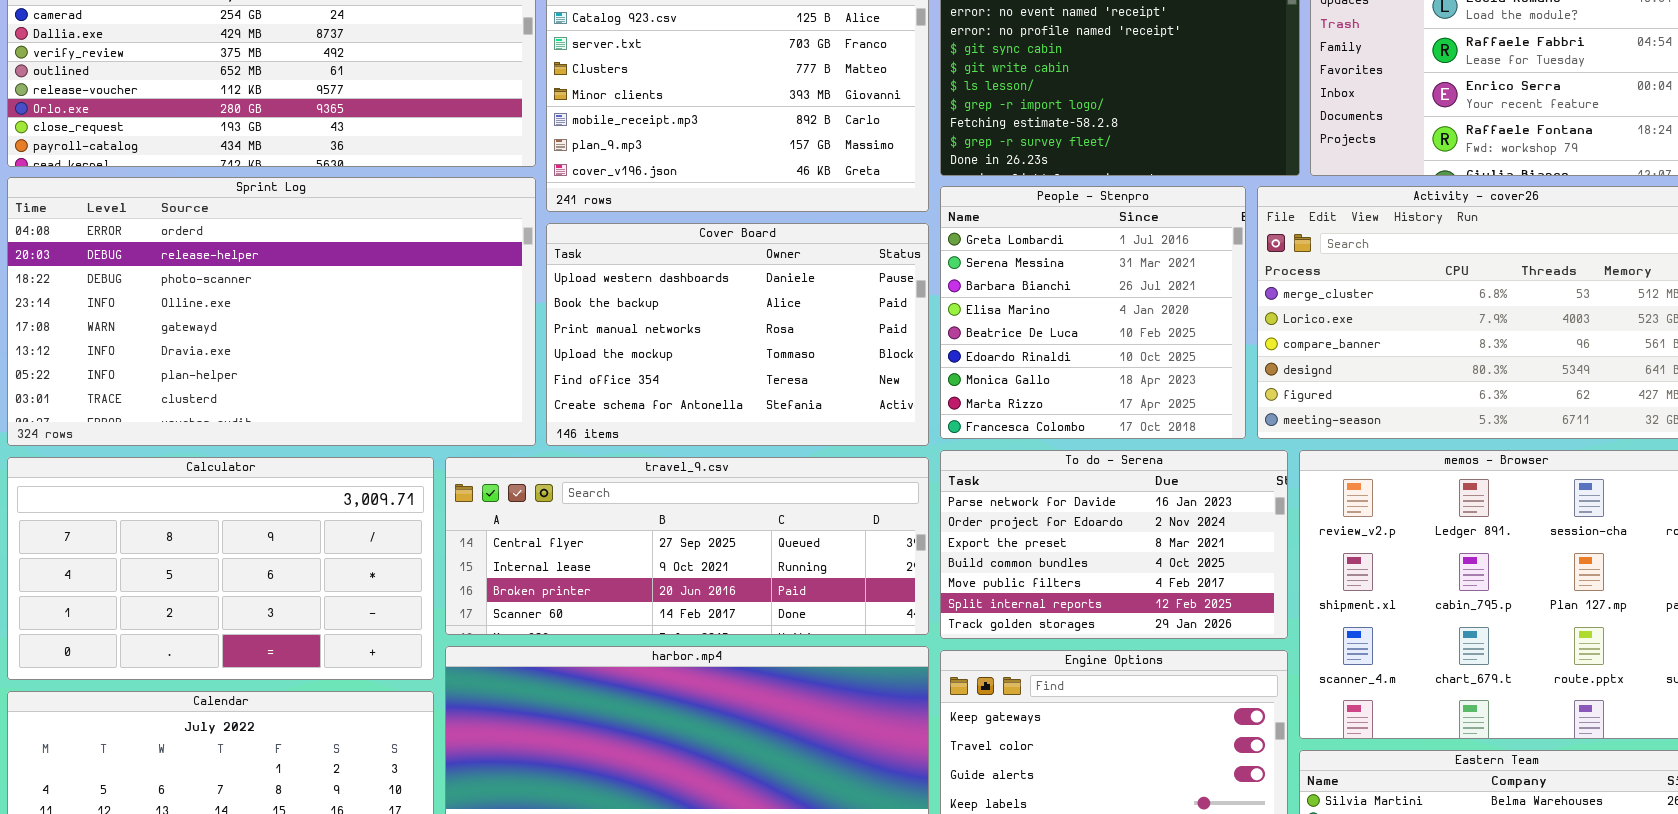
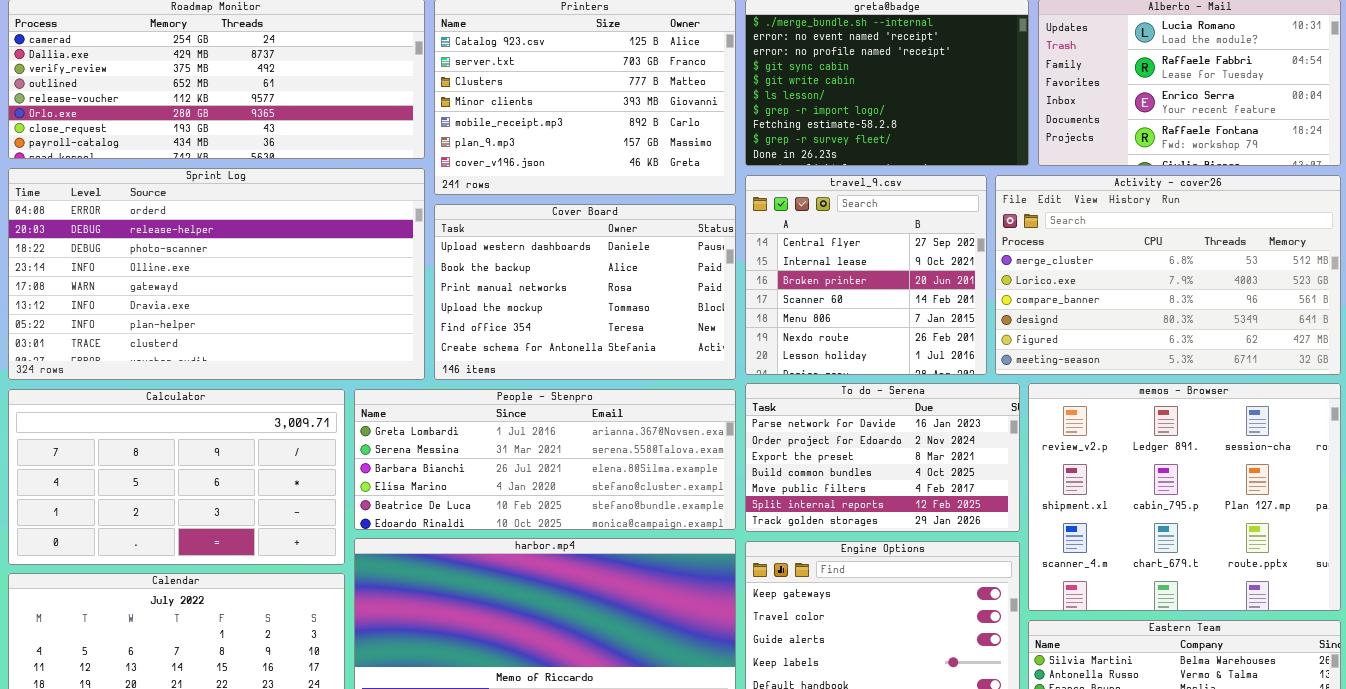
People - Stenpro: [940,186,1246,439] -> [354,389,736,530], moved, resized
travel_9.csv: [445,457,929,635] -> [745,175,987,375], moved, resized

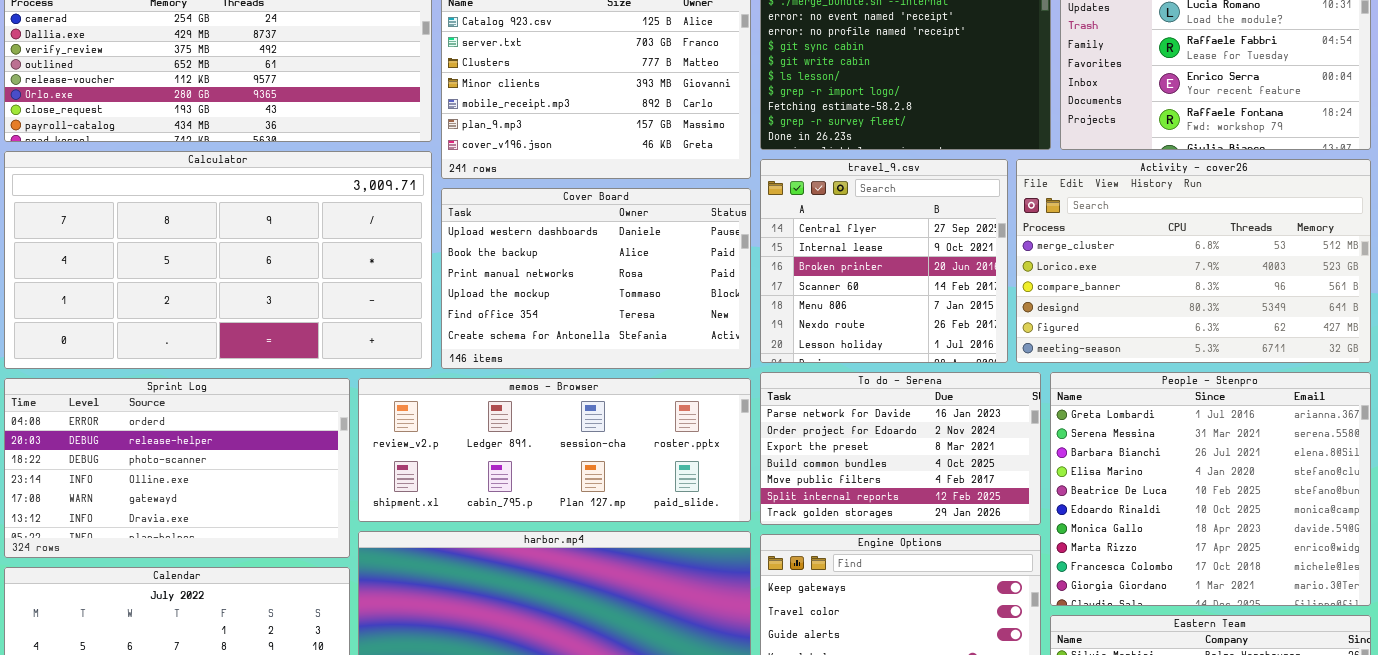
Sprint Log: [8,168,425,380] -> [4,378,350,558], moved, resized
memos - Browser: [1028,383,1341,611] -> [358,378,751,522], moved, resized
Calculator: [8,389,345,565] -> [4,151,432,369], moved, resized
People - Stenpro: [354,389,736,530] -> [1050,372,1371,606], moved, resized

